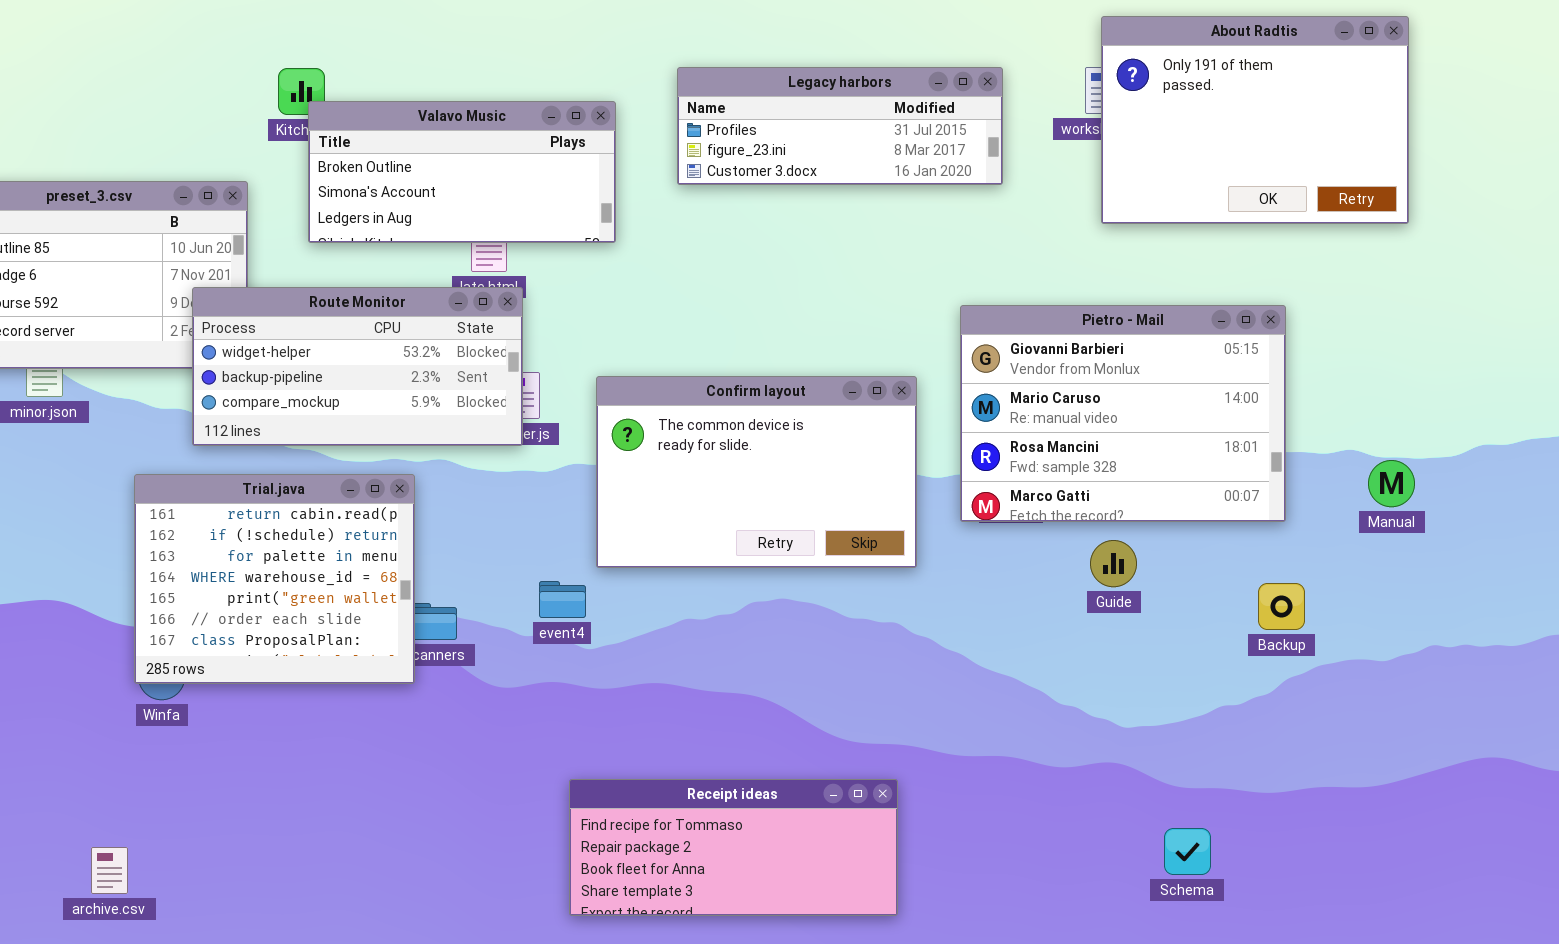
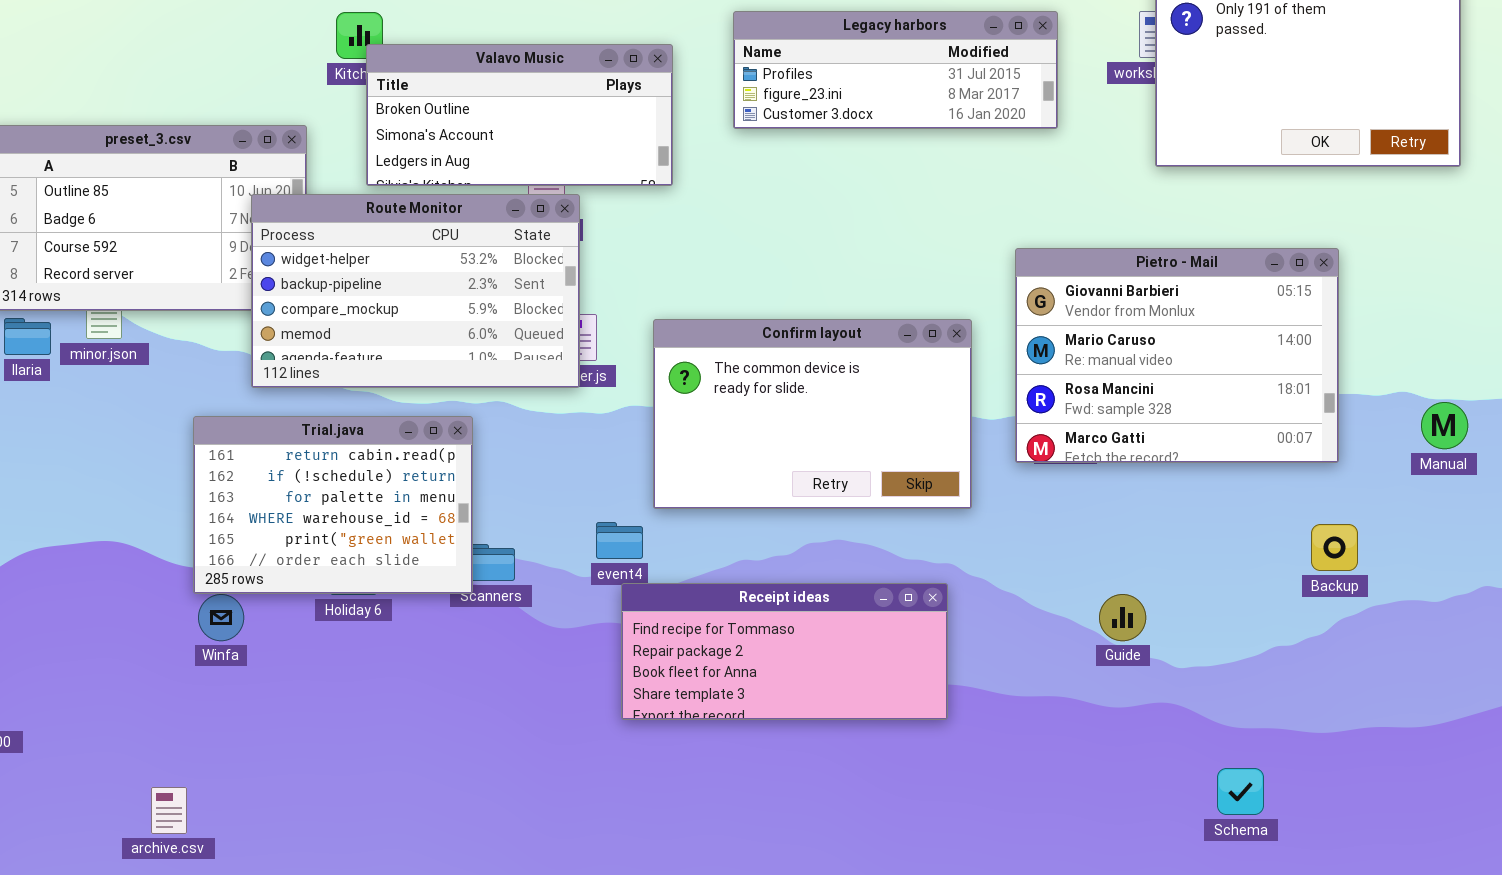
Route Monitor: [192,287,523,446] -> [251,194,580,388], resized
Trial.java: [134,474,415,684] -> [193,416,473,594], resized
Guide: [1090,540,1137,587] -> [1099,594,1146,641], moved
Receipt ideas: [569,779,898,916] -> [621,583,948,720], moved

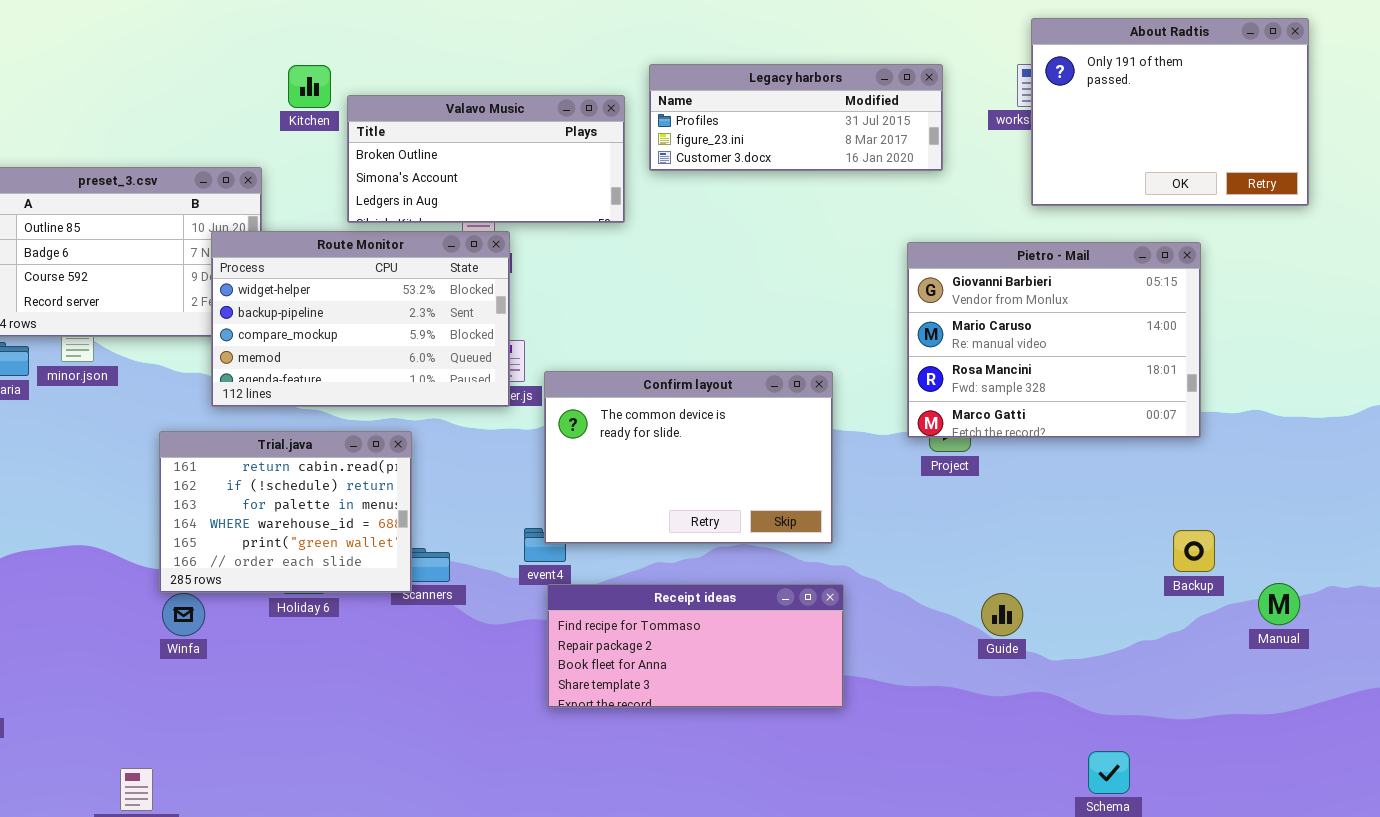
Valavo Music: [366,44,673,186] -> [347,95,625,223], moved
Pietro - Mail: [1015,248,1339,463] -> [907,242,1201,438], moved
Confirm layout: [653,319,972,509] -> [544,371,833,544], moved
Manual: [1421,402,1468,449] -> [1258,583,1300,625], moved

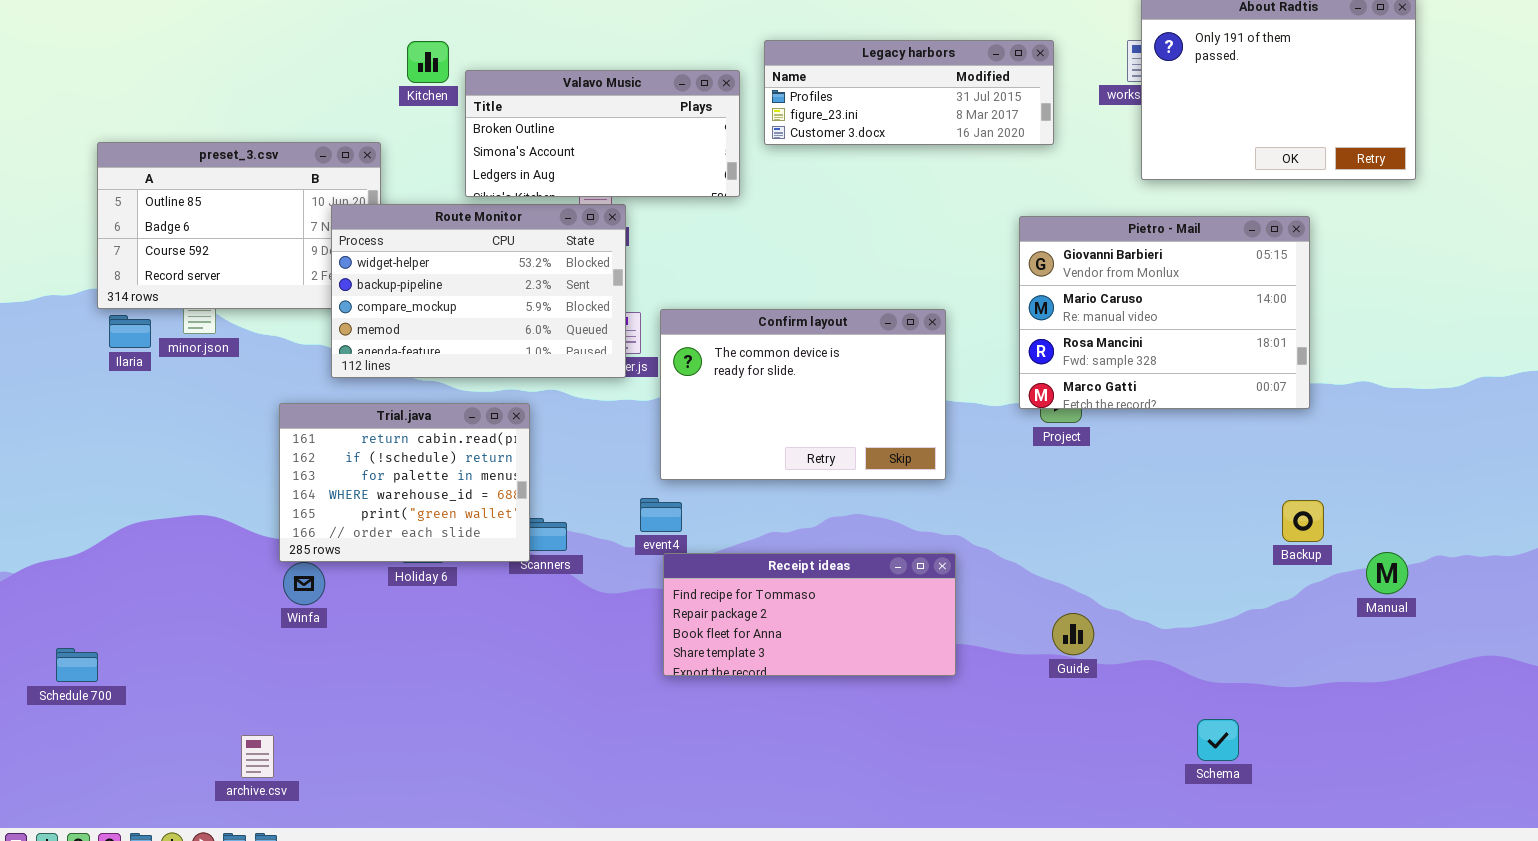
Confirm layout: [544,371,833,544] -> [660,309,946,480], moved
Guide: [981,593,1023,636] -> [1052,613,1094,655], moved

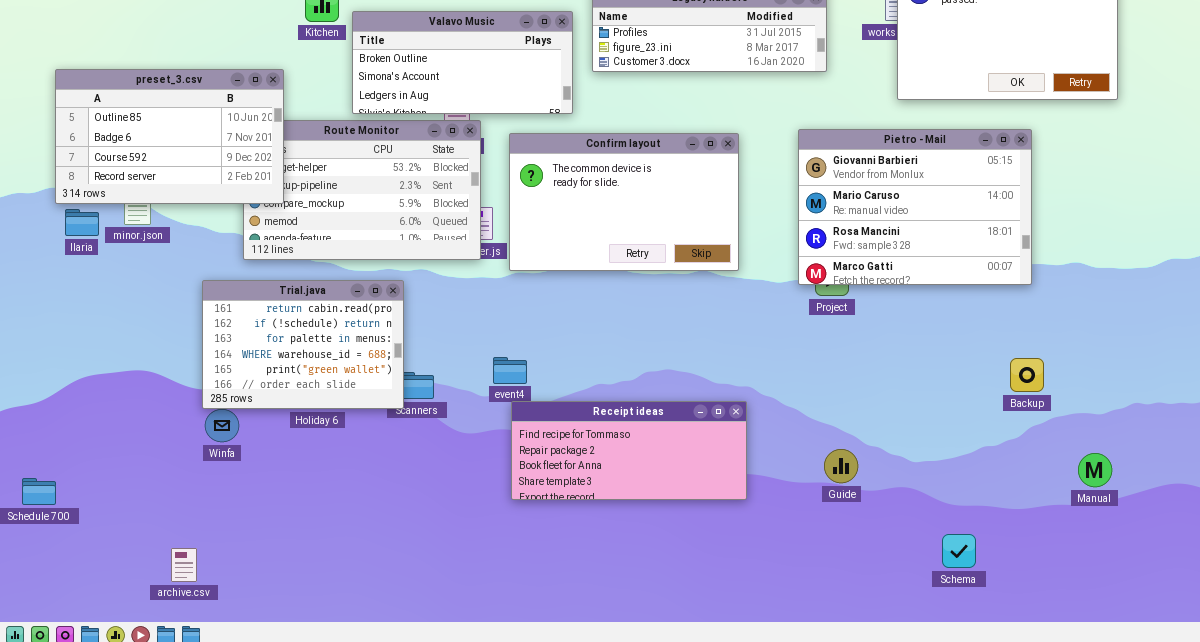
preset_3.csv: [97,142,381,309] -> [55,69,284,204], raised
Confirm layout: [660,309,946,480] -> [509,133,739,271], moved
Manual: [1366,552,1408,594] -> [1078,453,1112,487], moved

